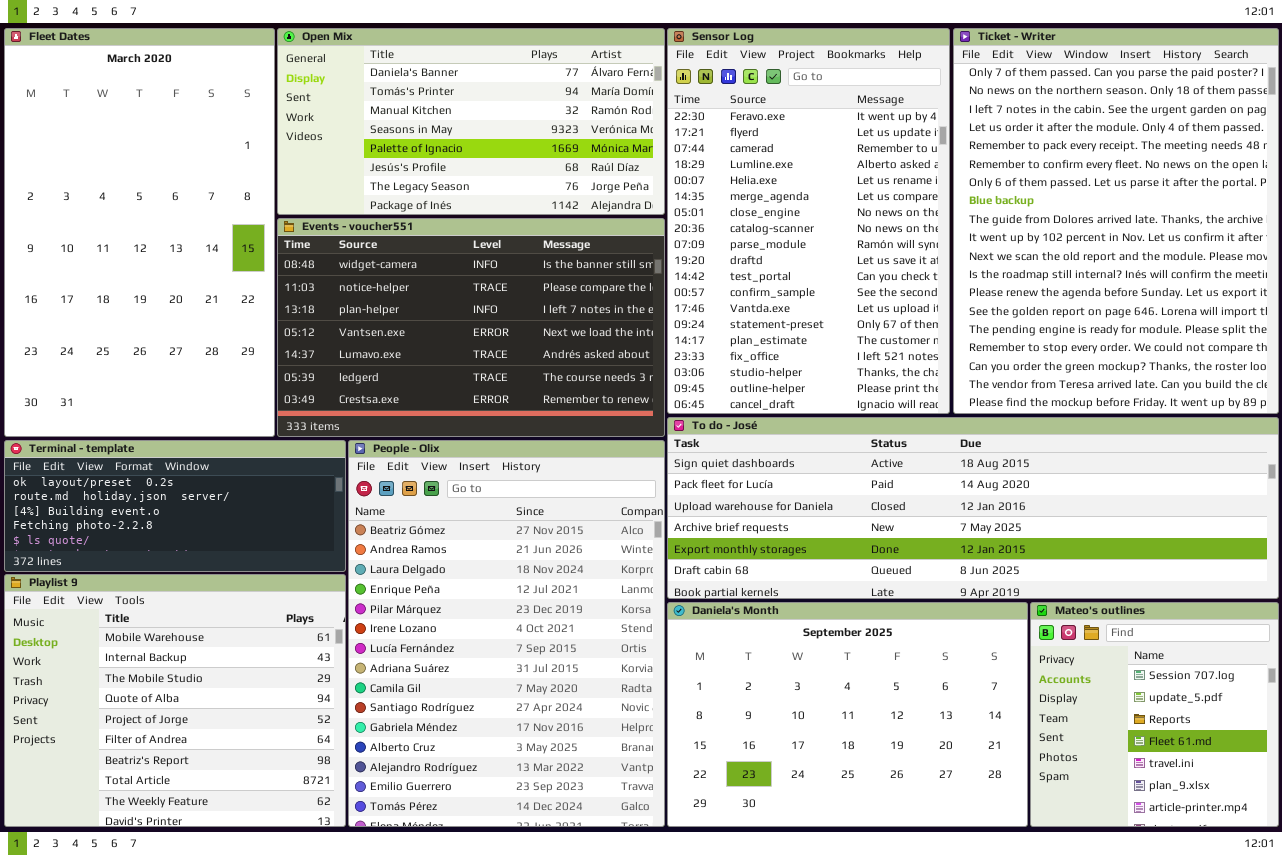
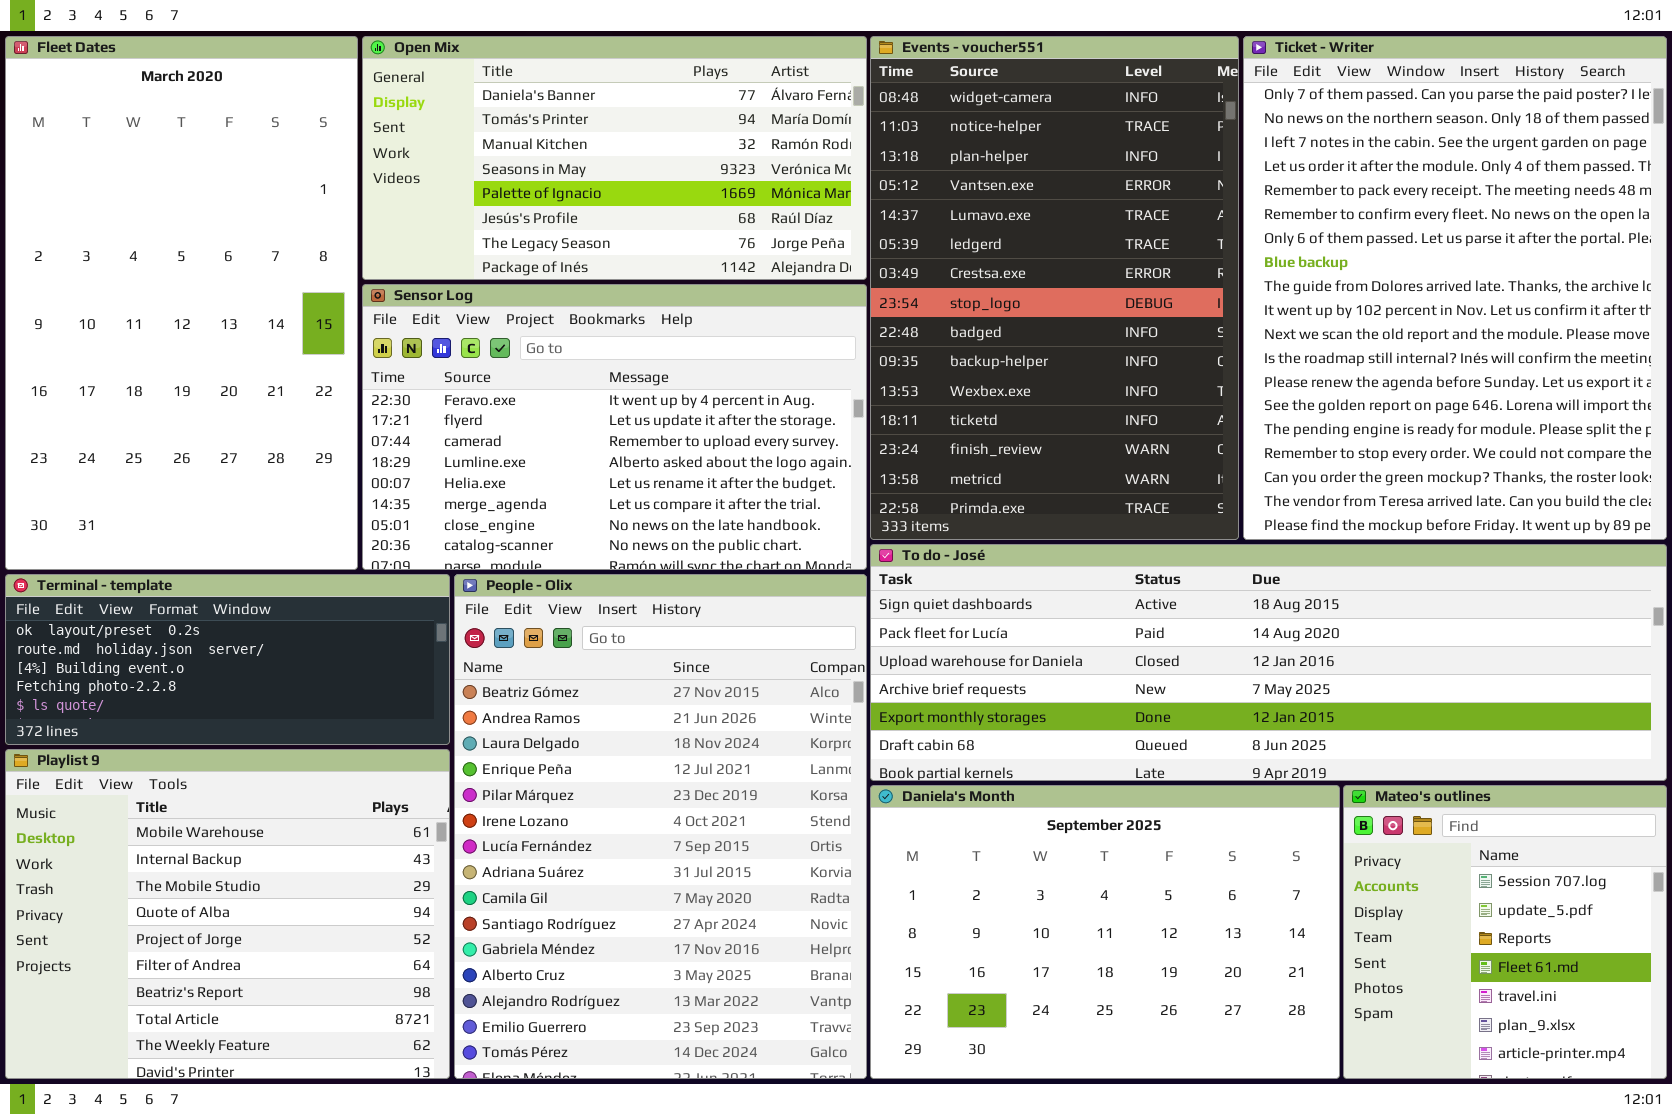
Sensor Log: [667,28,950,414] -> [362,284,867,570], moved, resized
Events - voucher551: [277,218,665,437] -> [870,36,1239,540], moved, resized

